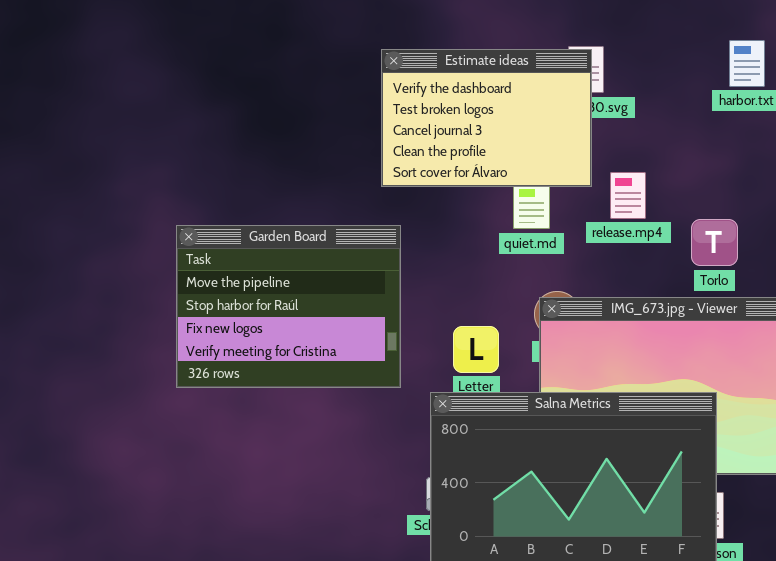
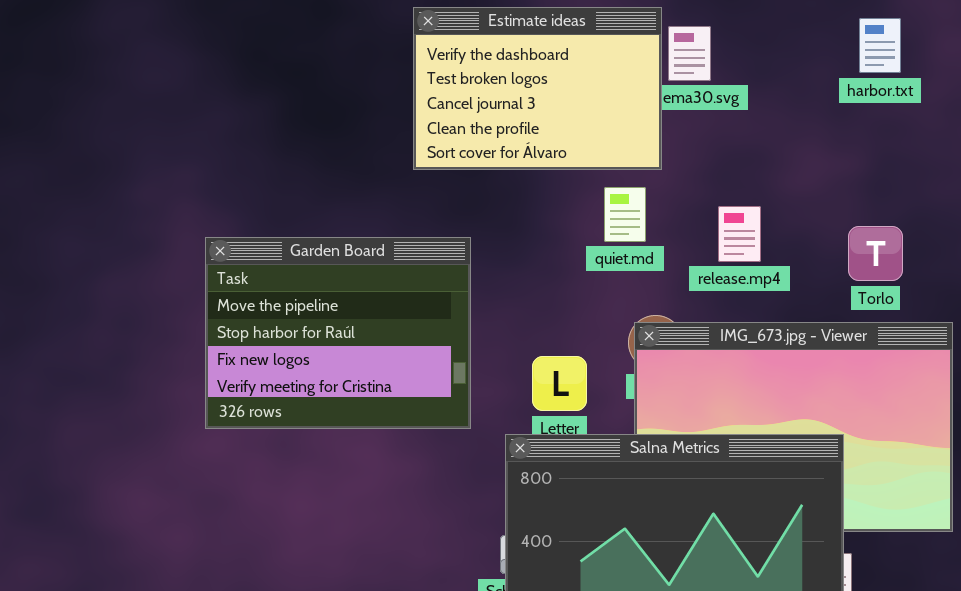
Estimate ideas: [381,49,592,187] -> [413,7,662,170], moved
release.mp4: [610,172,646,219] -> [718,206,761,262], moved
Torlo: [691,219,738,266] -> [848,226,903,281], moved

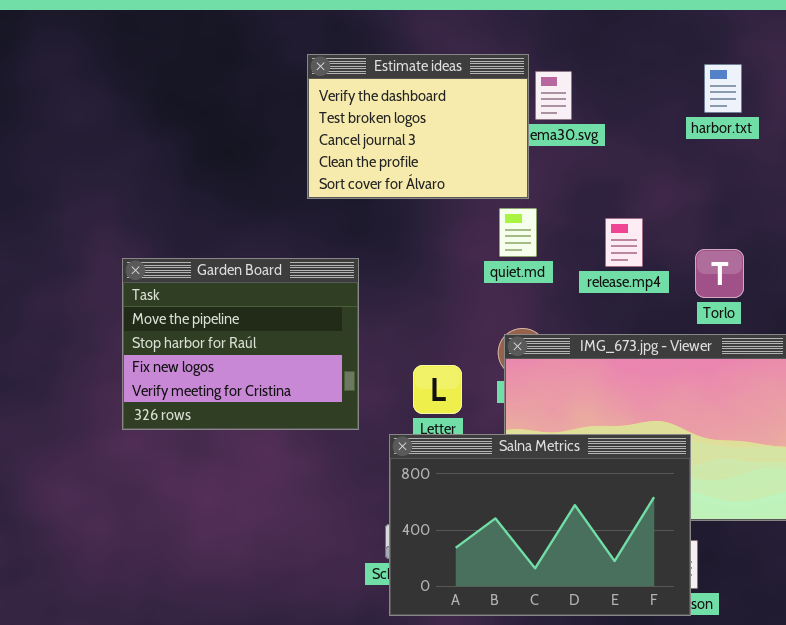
quiet.md: [604,187,646,242] -> [499,208,537,257], moved
release.mp4: [718,206,761,262] -> [605,218,643,267], moved

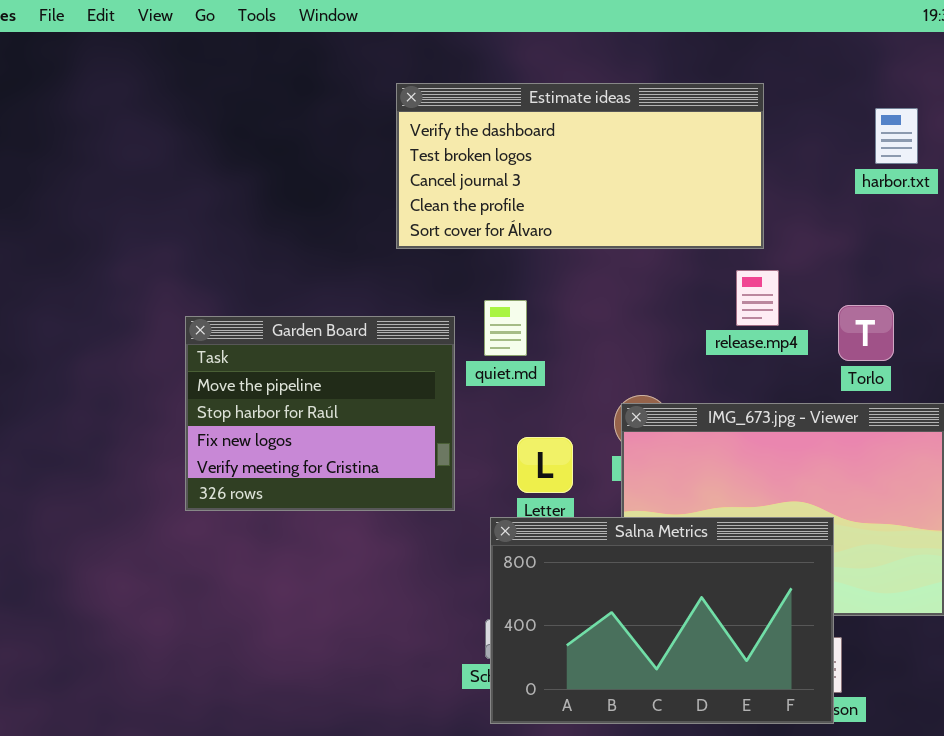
Estimate ideas: [307,54,529,199] -> [396,83,764,249], resized
harbor.txt: [704,64,742,113] -> [875,108,918,164], moved
quiet.md: [499,208,537,257] -> [484,300,527,356], moved

